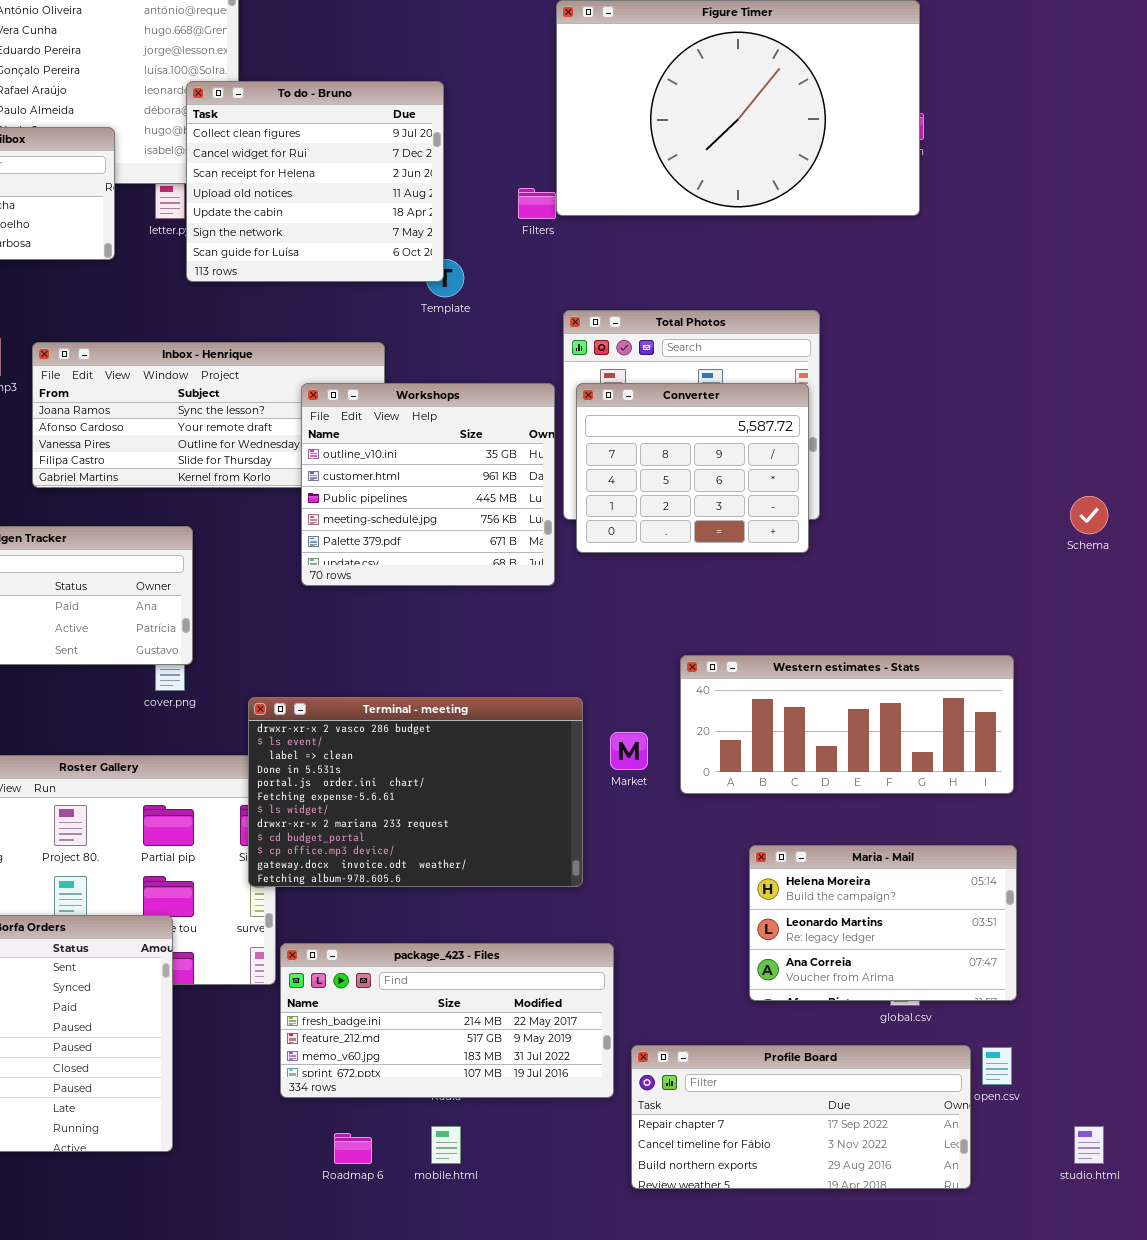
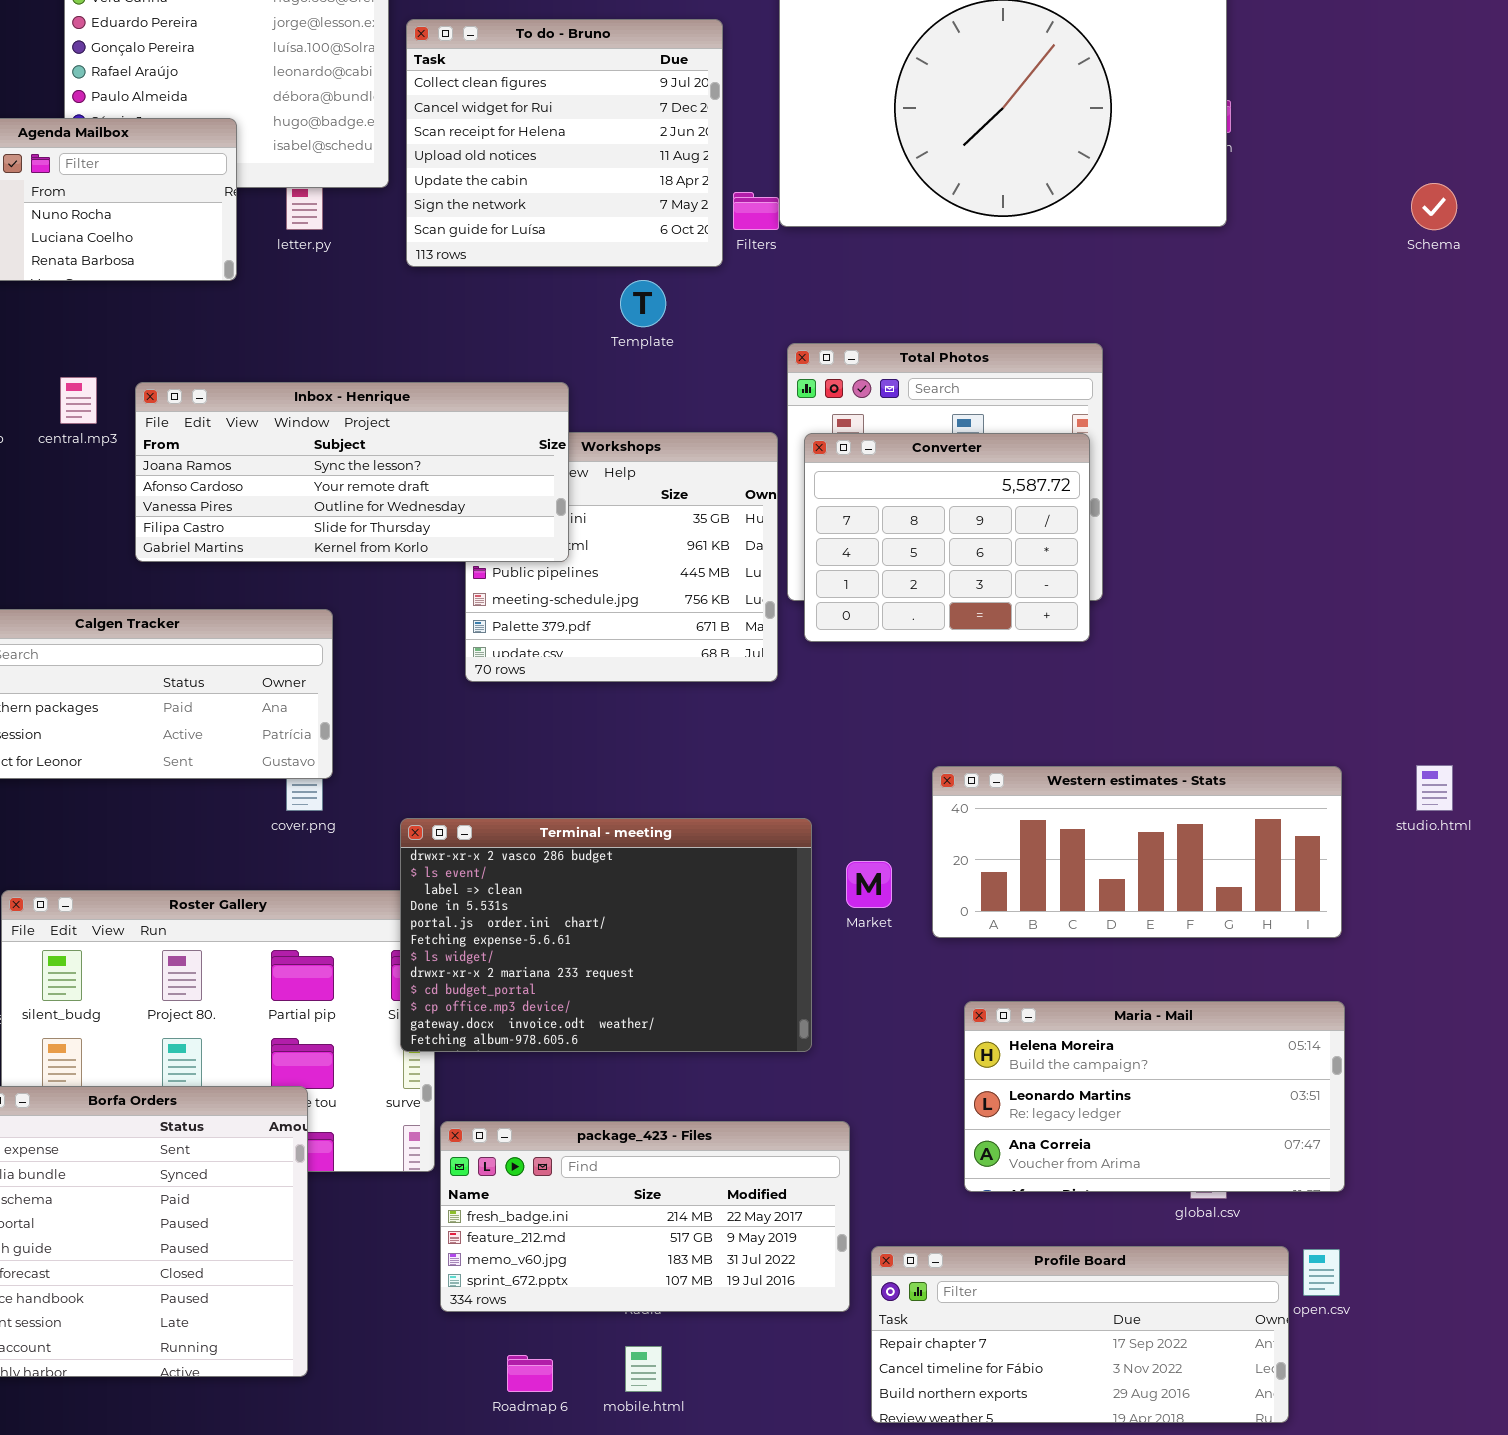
To do - Bruno: [186,81,444,282] -> [406,19,723,267], moved
Inbox - Henrique: [32,342,385,488] -> [135,382,569,562], raised
Schema: [1070,496,1108,534] -> [1411,183,1457,230], moved
Maria - Mail: [749,845,1017,1001] -> [964,1001,1345,1192], resized
studio.html: [1074,1126,1104,1164] -> [1416,765,1453,811], moved

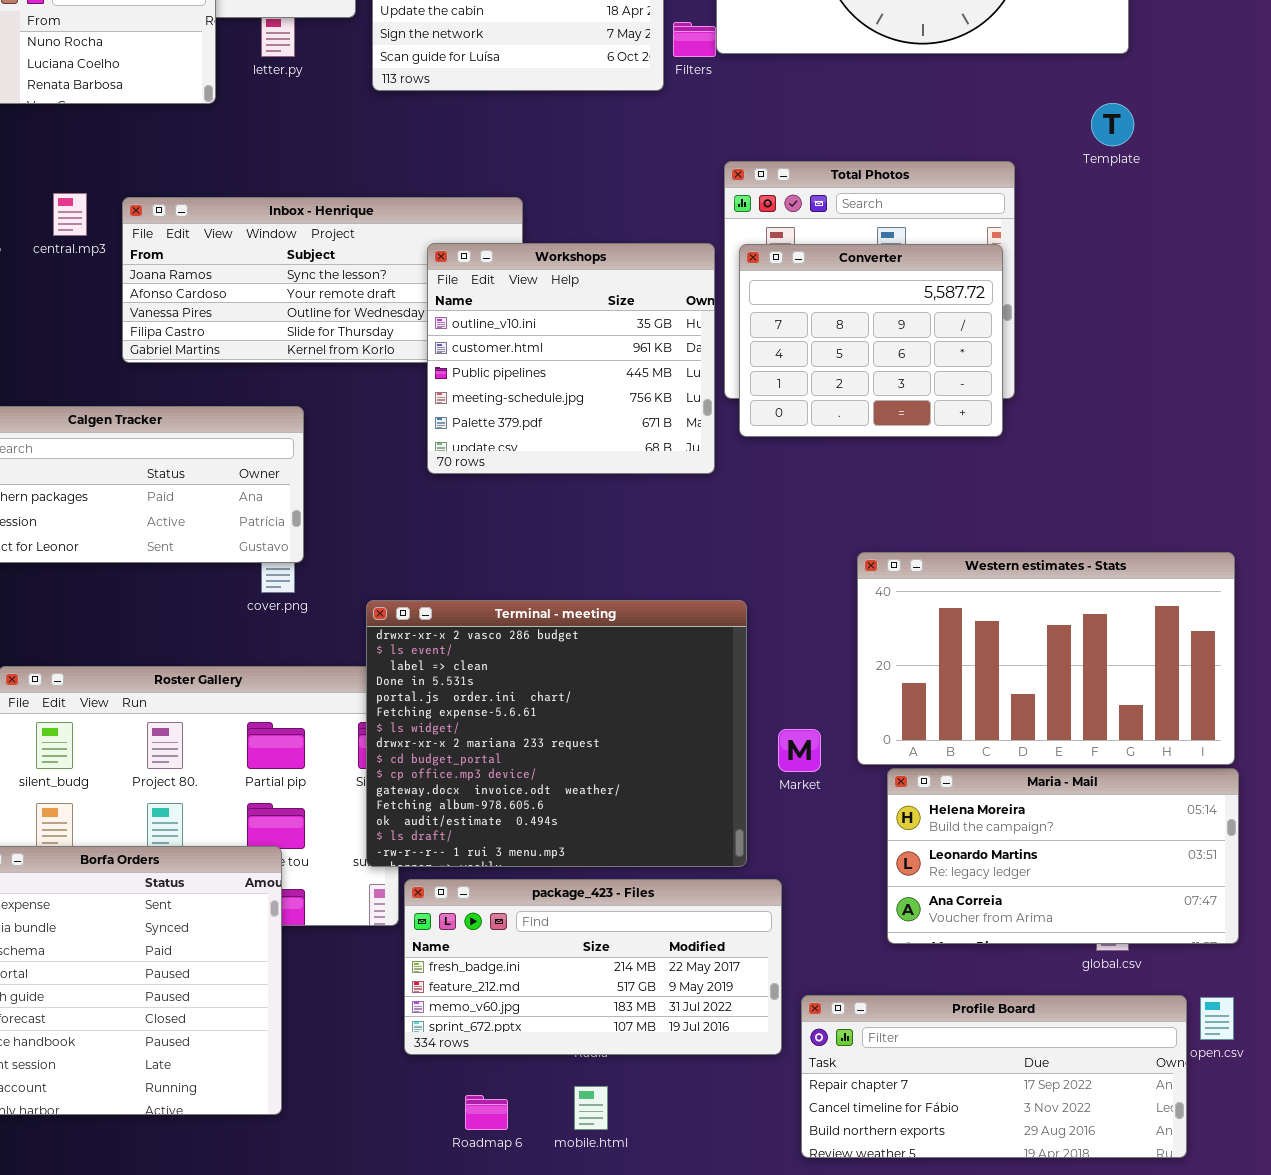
Template: [620,280,666,327] -> [1091,103,1134,146], moved
Workshops: [465,432,778,682] -> [427,243,715,474], raised
Western estimates - Stats: [932,766,1342,938] -> [857,552,1235,765], resized
Terminal - meeting: [400,818,812,1052] -> [366,600,747,867], resized
Market: [846,861,892,908] -> [778,729,821,772], moved

